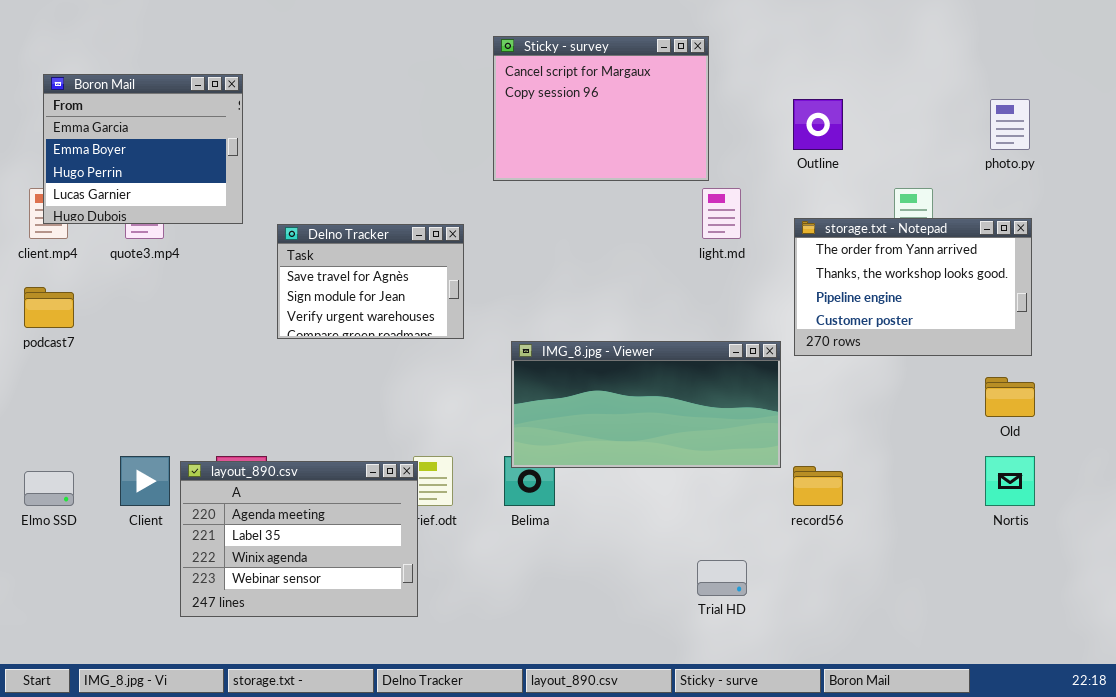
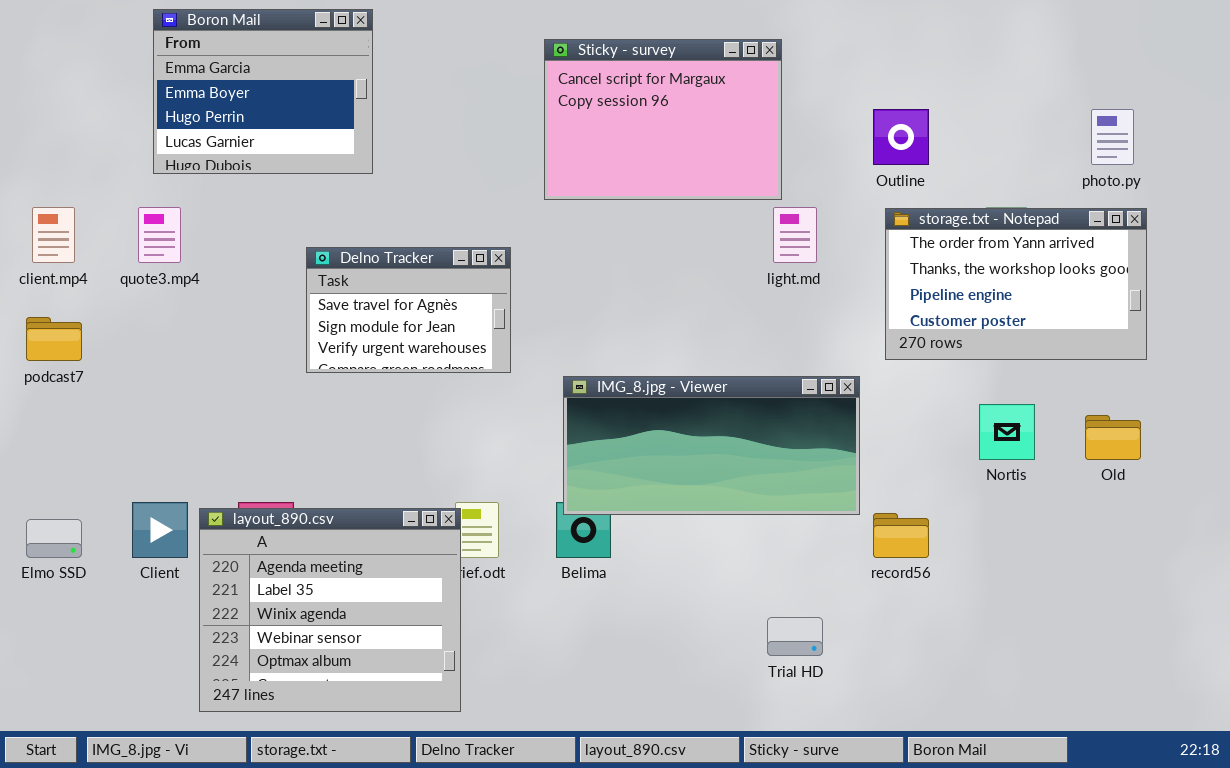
Boron Mail: [43,74,243,224] -> [153,9,373,174], moved
storage.txt - Notepad: [794,218,1032,356] -> [885,208,1147,360], moved
Nortis: [985,456,1035,506] -> [979,404,1035,460], moved
layout_890.csv: [180,461,418,617] -> [199,508,461,712], resized

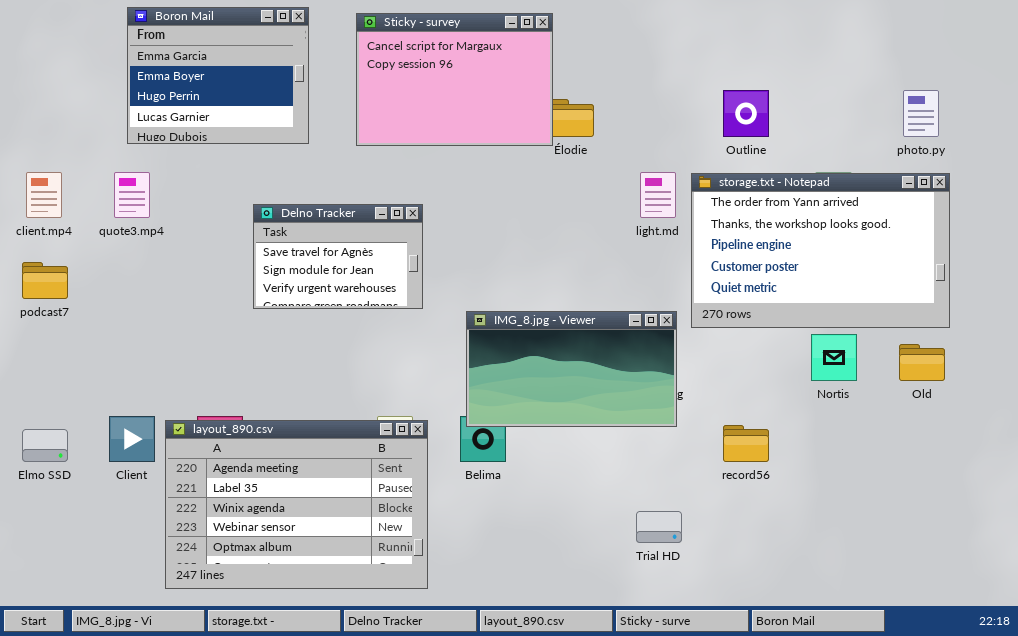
Sticky - survey: [544,39,782,200] -> [356,13,553,146], moved
storage.txt - Notepad: [885,208,1147,360] -> [691,173,950,328], resized
IMG_8.jpg - Viewer: [563,376,860,515] -> [466,311,677,427], resized
layout_890.csv: [199,508,461,712] -> [165,420,428,589], resized

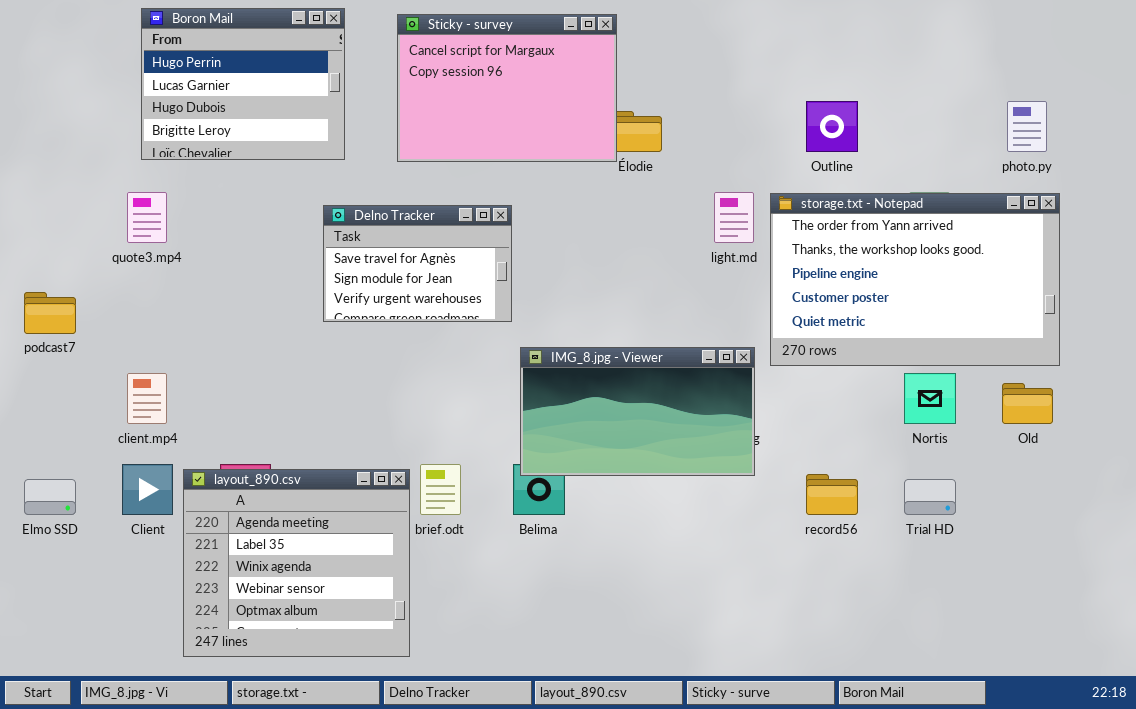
Boron Mail: [127,7,309,144] -> [141,8,345,160], scrolled down 2 rows
client.mp4: [26,172,62,218] -> [127,373,167,424], moved
Delno Tracker: [253,204,423,309] -> [323,205,512,322], moved
layout_890.csv: [165,420,428,589] -> [183,469,410,657], resized
Trial HD: [636,511,682,543] -> [904,479,956,515], moved

